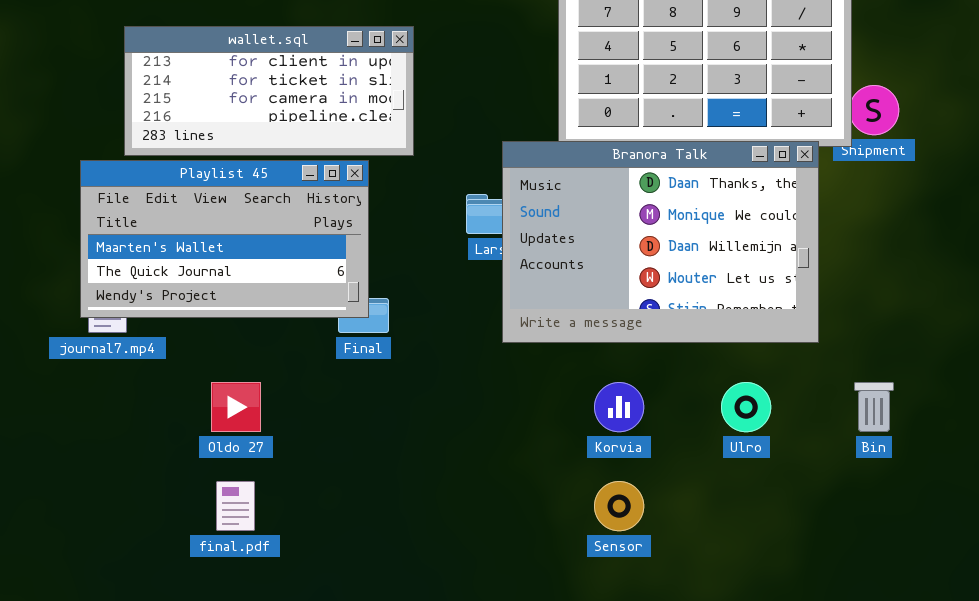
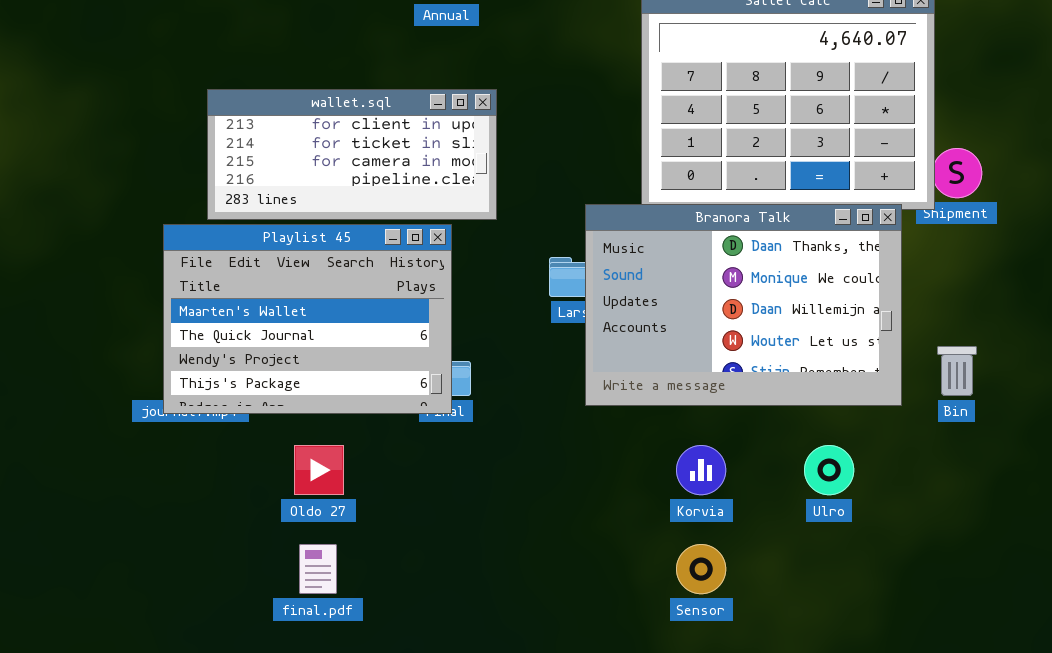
Playlist 45: [80,160,369,318] -> [163,224,452,414], resized
Bin: [854,382,894,432] -> [937,346,977,396], moved

